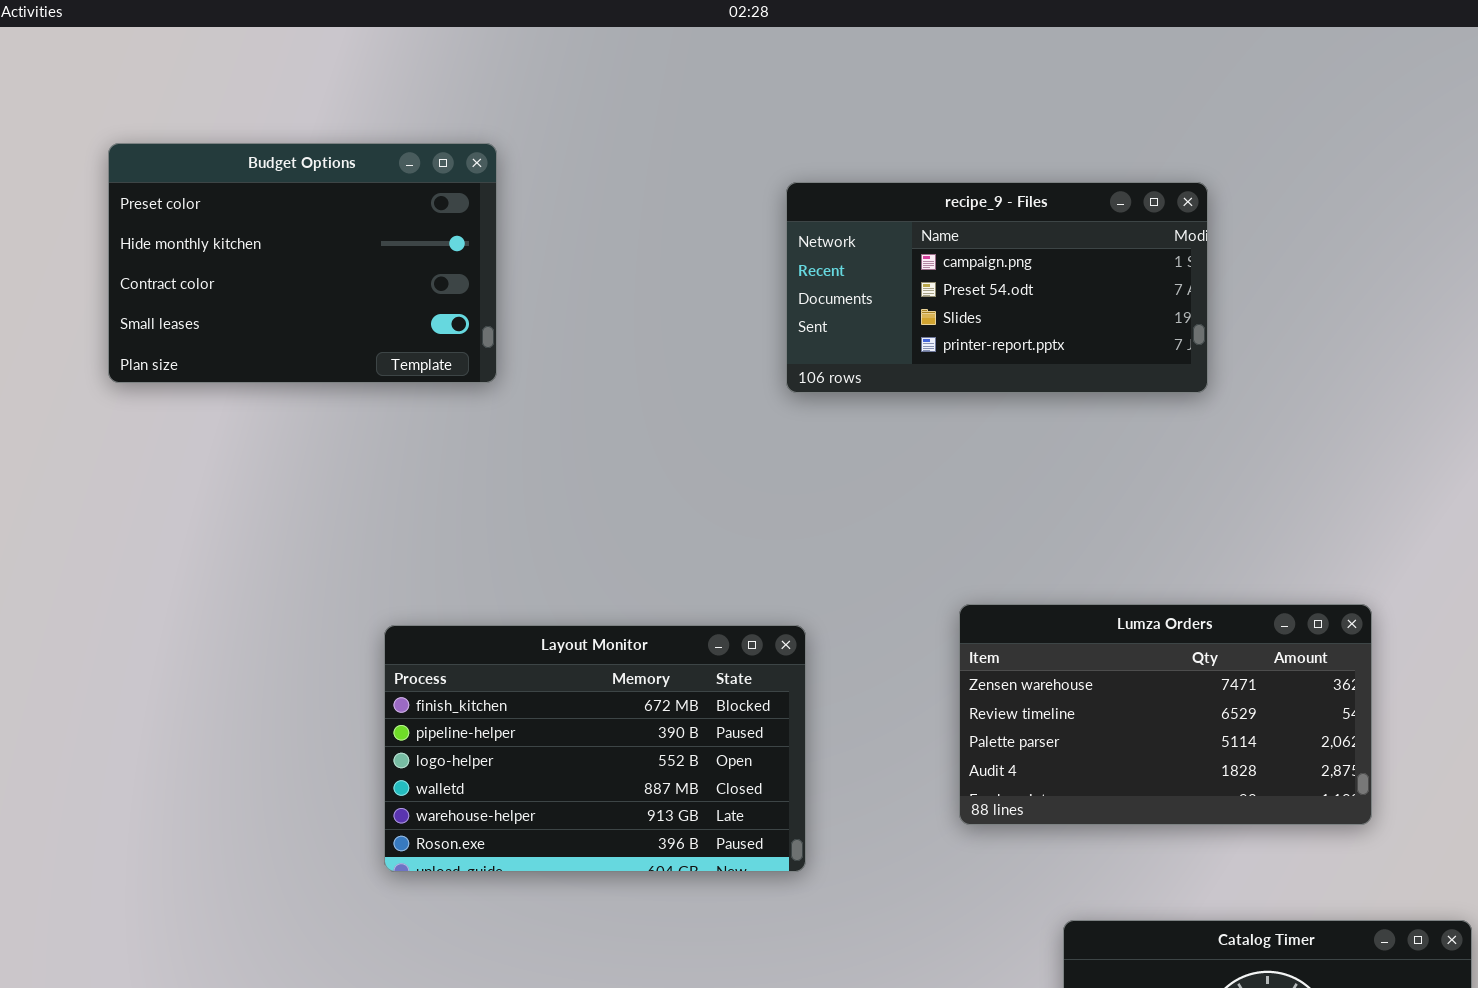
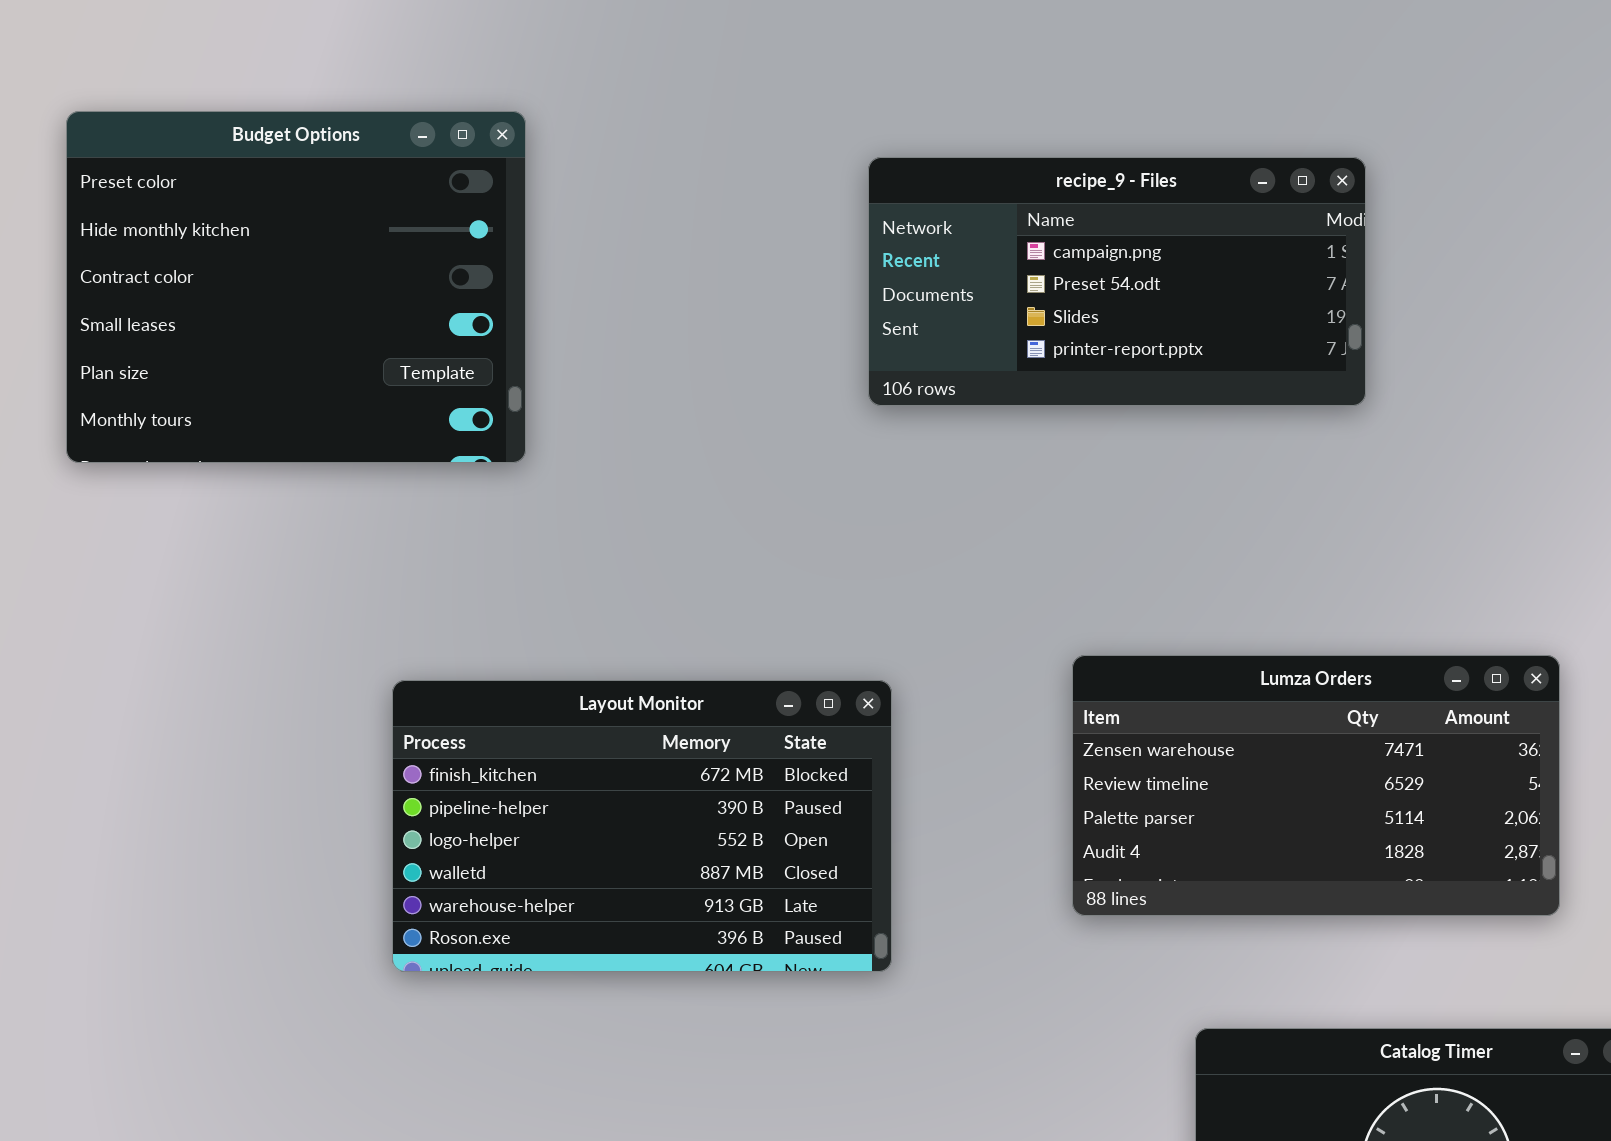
Budget Options: [108,143,497,383] -> [66,111,526,463], resized

